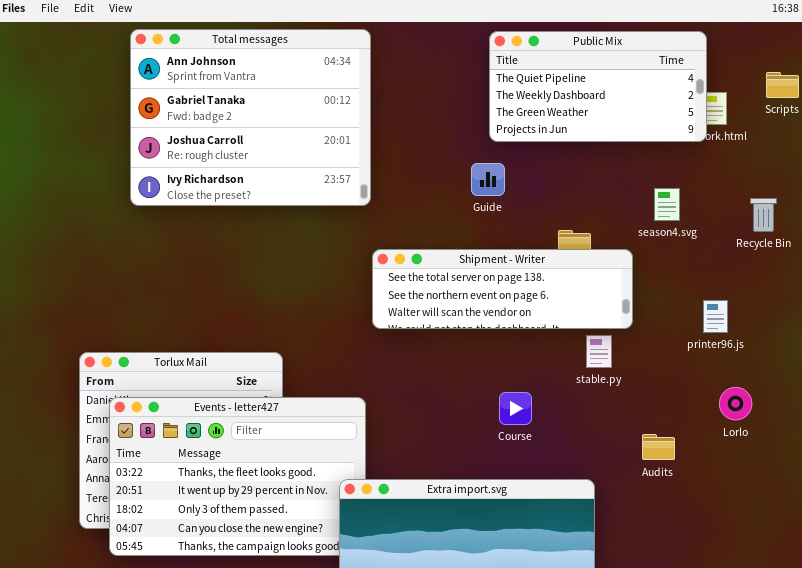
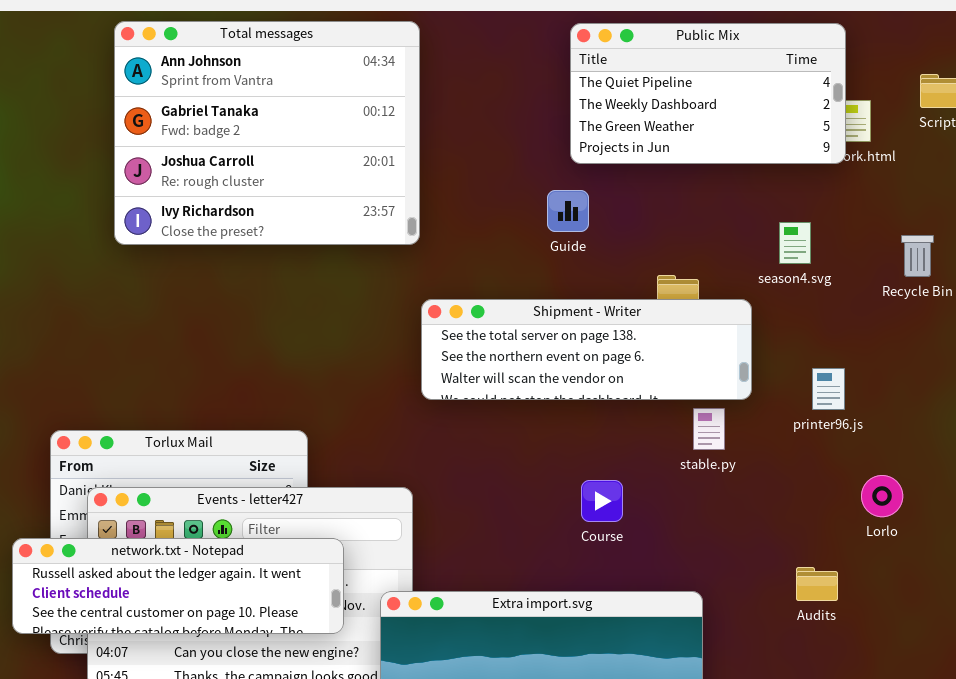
printer96.js: [703,300,728,333] -> [812,368,845,410], moved
Audits: [642,434,675,460] -> [796,567,838,601], moved
network.txt - Notepad: none -> [12,538,344,634], opened

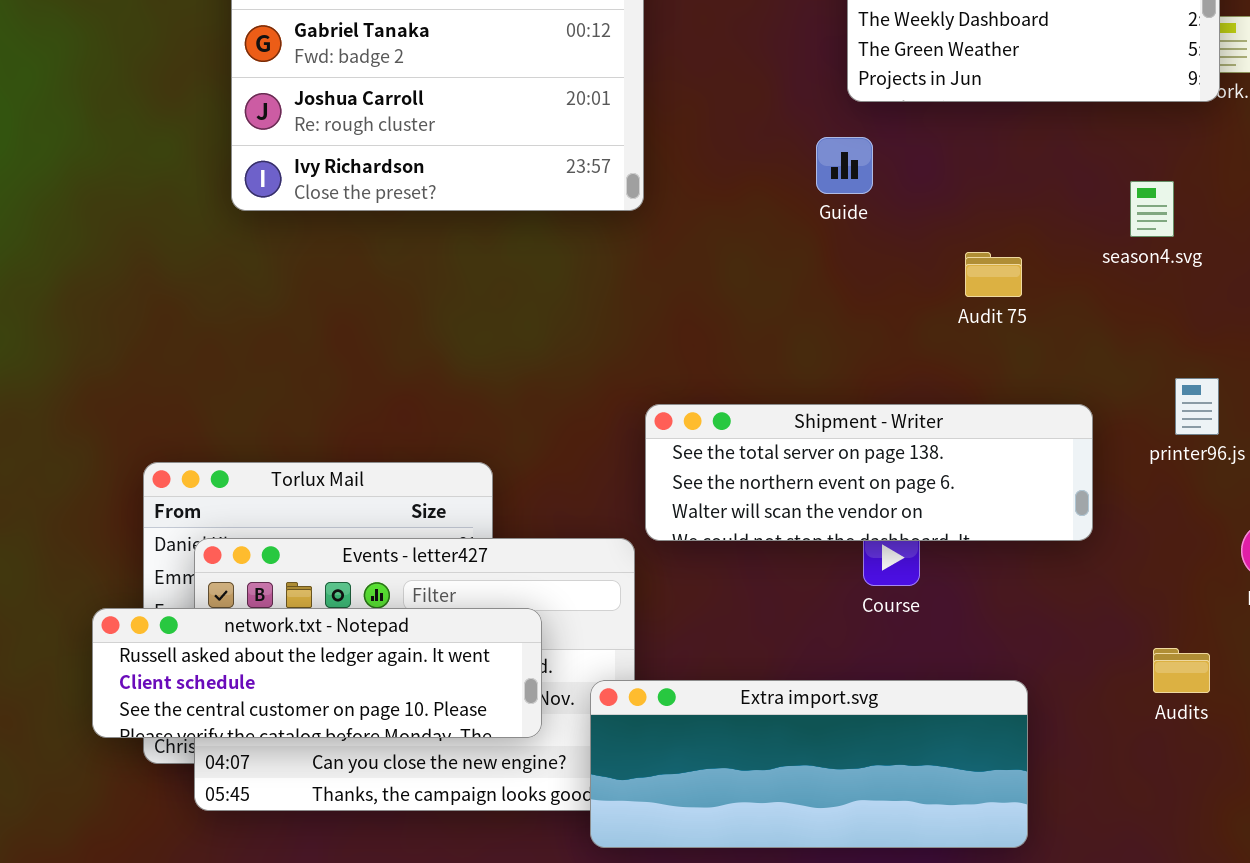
Shipment - Writer: [421,299,752,400] -> [645,404,1093,541], moved

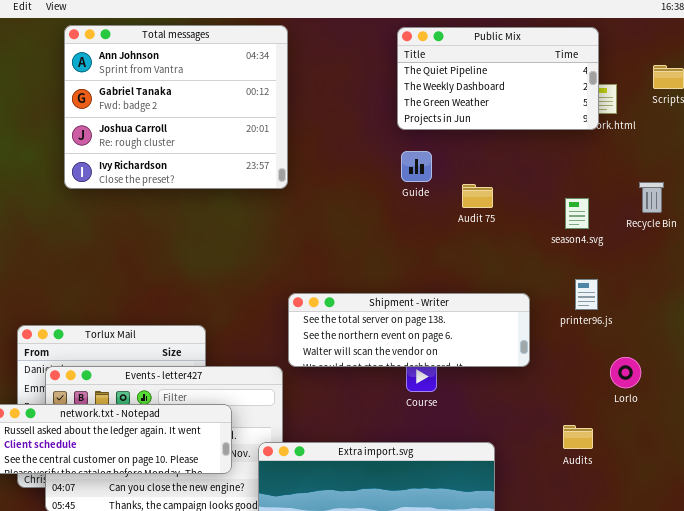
Guide: [816,137,873,194] -> [401,151,432,182], moved
season4.svg: [1130,181,1174,237] -> [565,198,589,229], moved
Audit 75: [965,252,1022,297] -> [462,184,493,208], moved

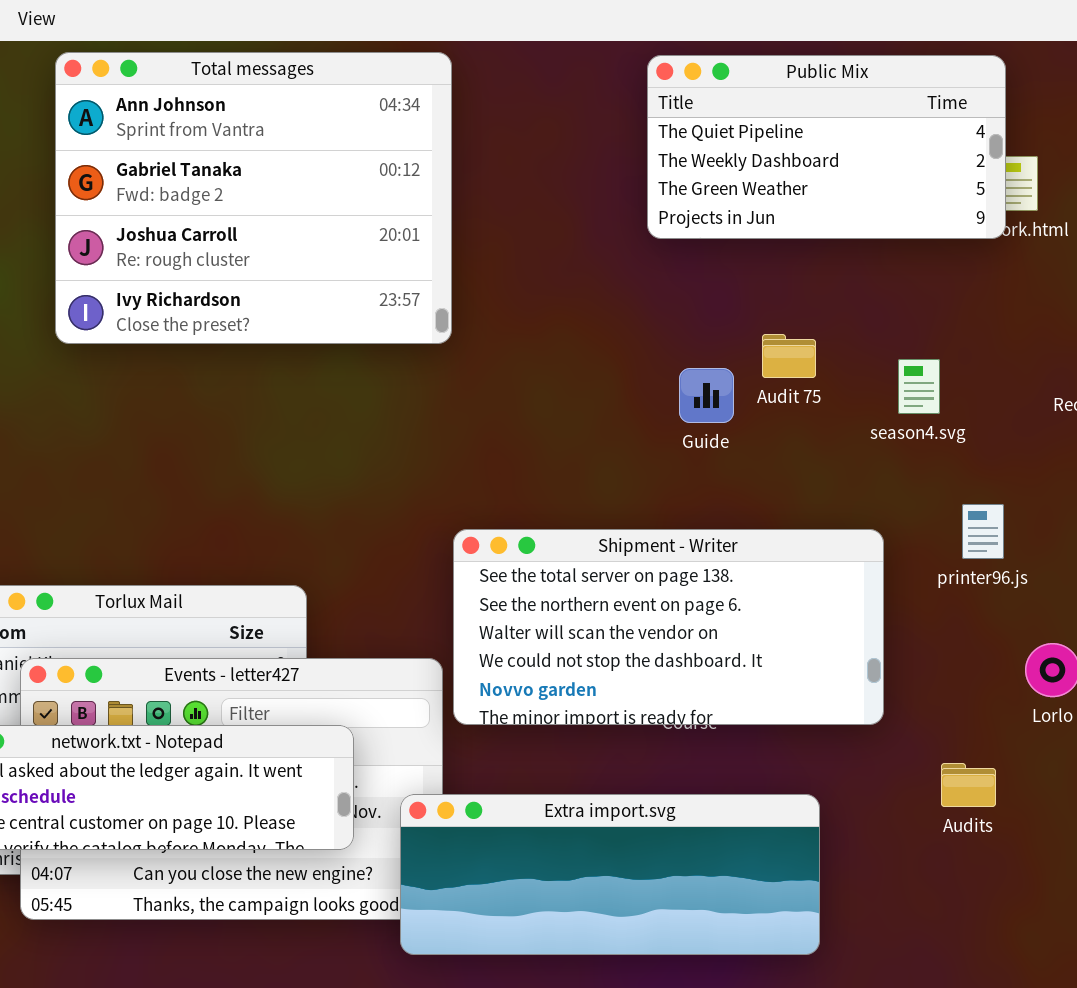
Guide: [401,151,432,182] -> [679,368,734,423], moved
season4.svg: [565,198,589,229] -> [898,359,940,414], moved
Shipment - Writer: [288,293,530,367] -> [453,529,884,725], resized

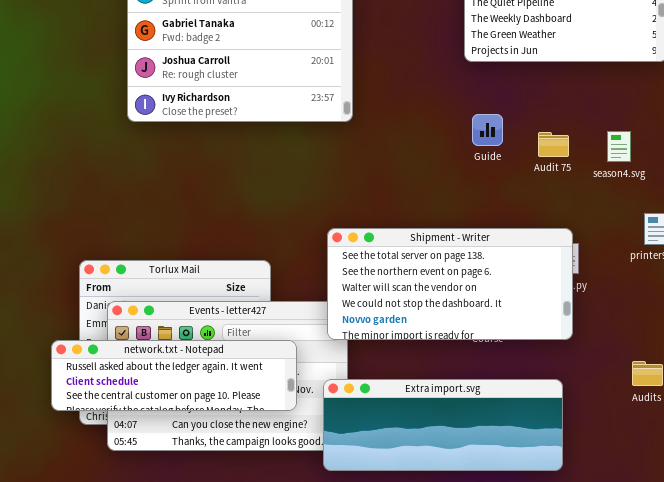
Audit 75: [762,334,816,378] -> [538,132,569,157], moved
Guide: [679,368,734,423] -> [472,114,503,146], moved
Shipment - Writer: [453,529,884,725] -> [327,228,573,340], moved

